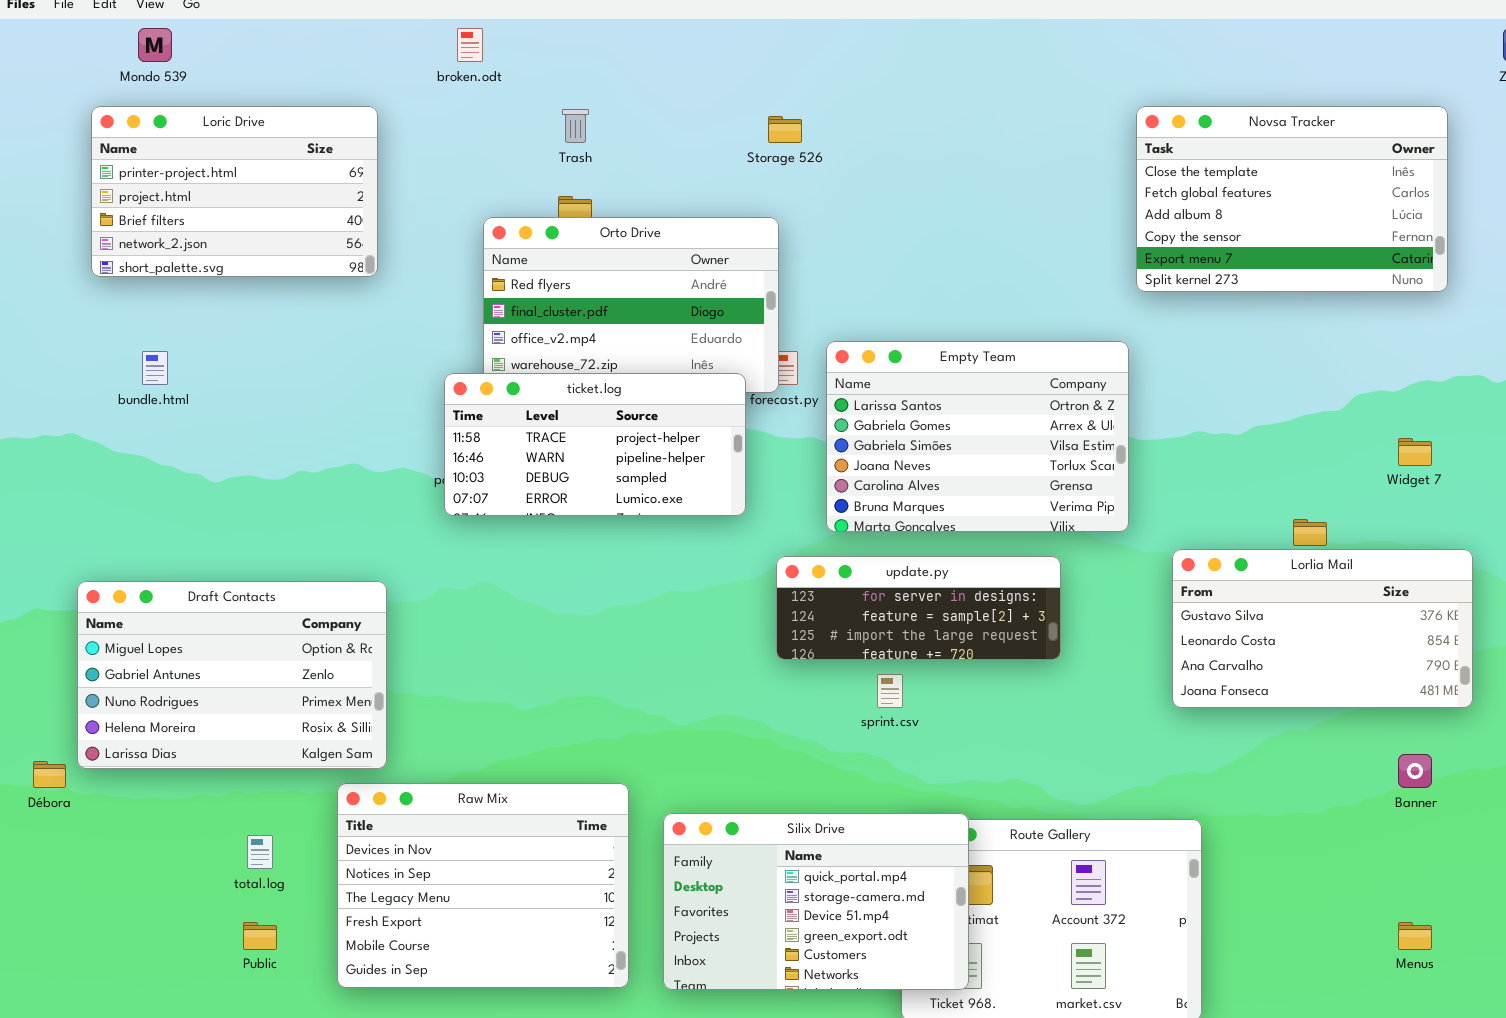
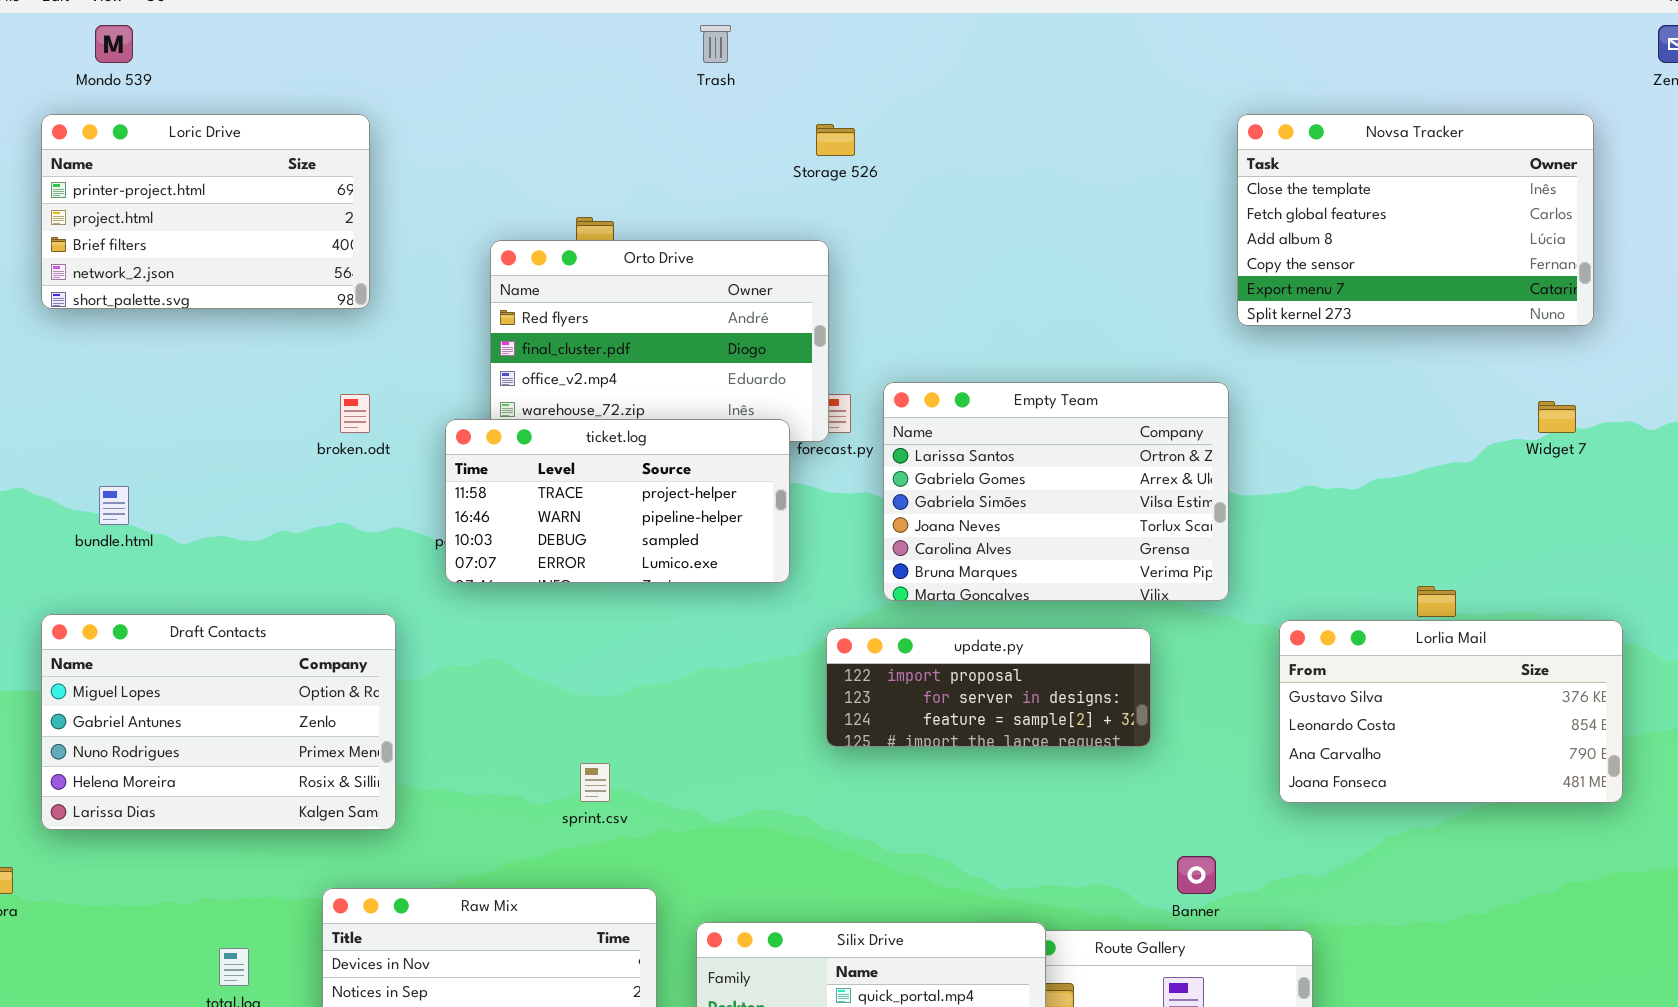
broken.odt: [457,28,483,62] -> [340,394,370,433], moved
Trash: [562,109,589,143] -> [700,25,731,63], moved
bundle.html: [142,351,168,385] -> [99,486,129,525], moved
Widget 7: [1398,438,1432,466] -> [1538,401,1576,433], moved
update.py: [776,556,1061,660] -> [826,628,1151,747], scrolled up 1 row
Draft Contacts: [77,581,387,769] -> [41,614,396,830], moved
sprint.csv: [877,674,903,708] -> [580,763,610,802], moved
Banner: [1398,754,1432,788] -> [1177,856,1216,894], moved

